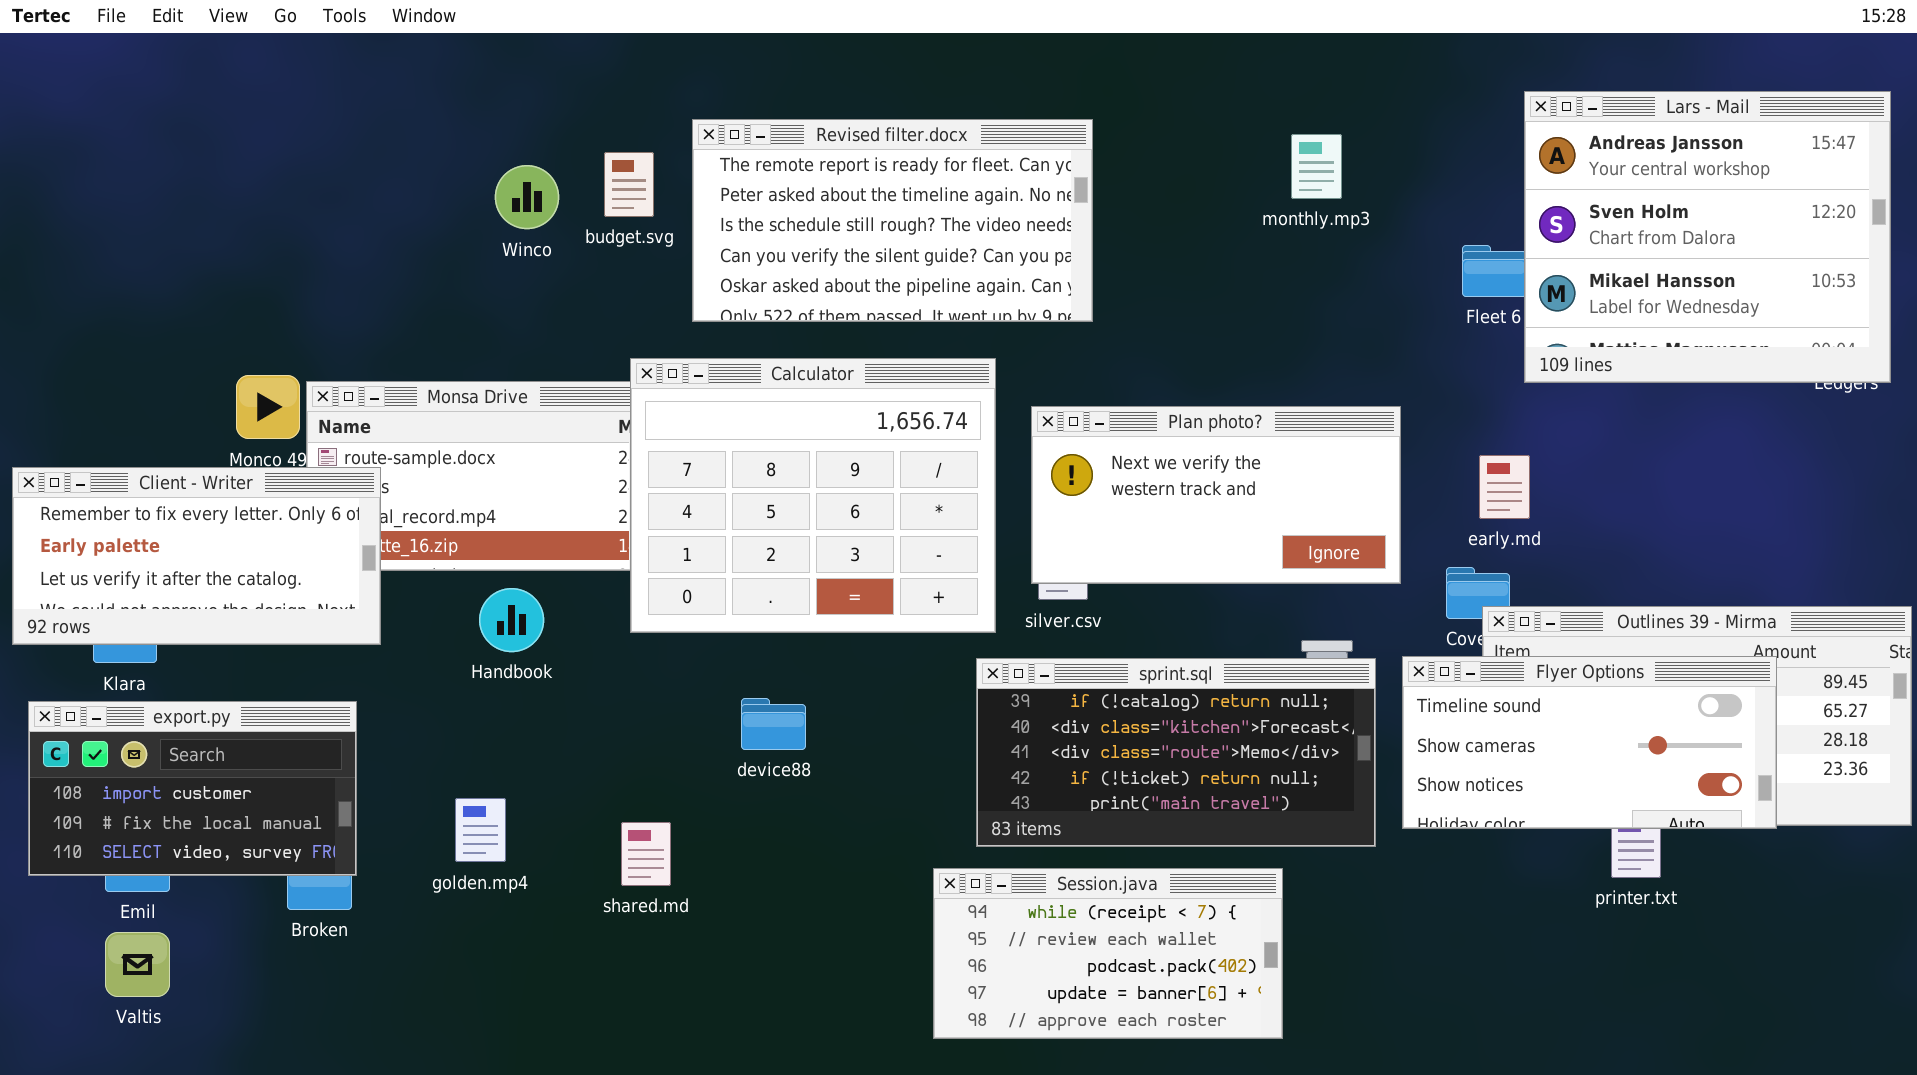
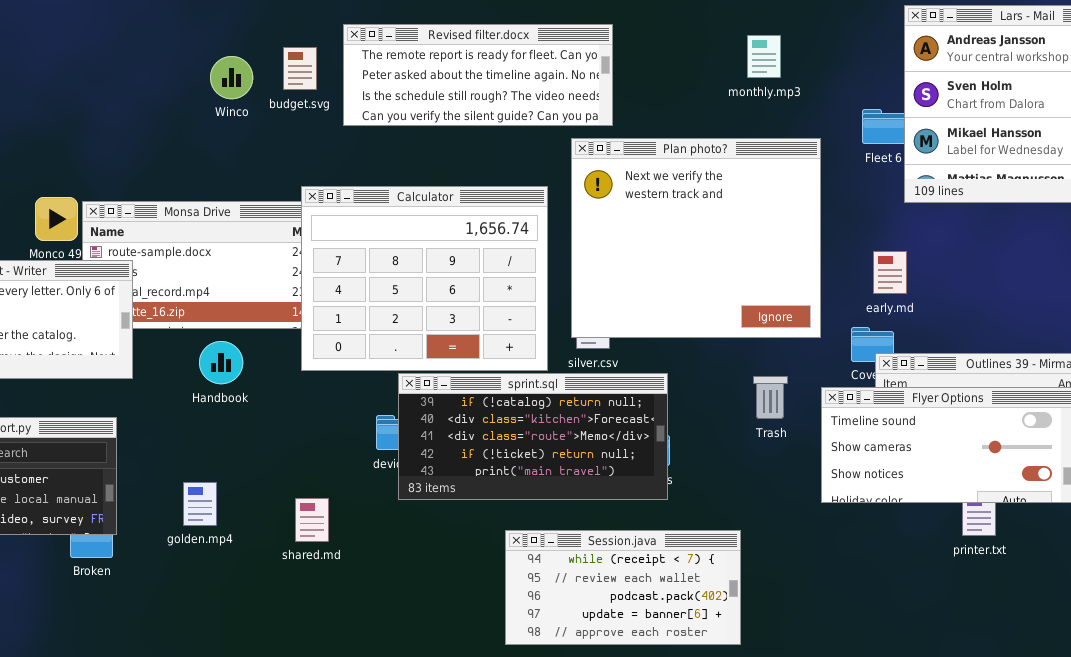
Revised filter.docx: [692,119,1093,322] -> [343,24,613,126], resized
Plan photo?: [1031,406,1401,584] -> [571,138,821,338], resized
sprint.sql: [976,658,1376,847] -> [398,373,668,500], moved

